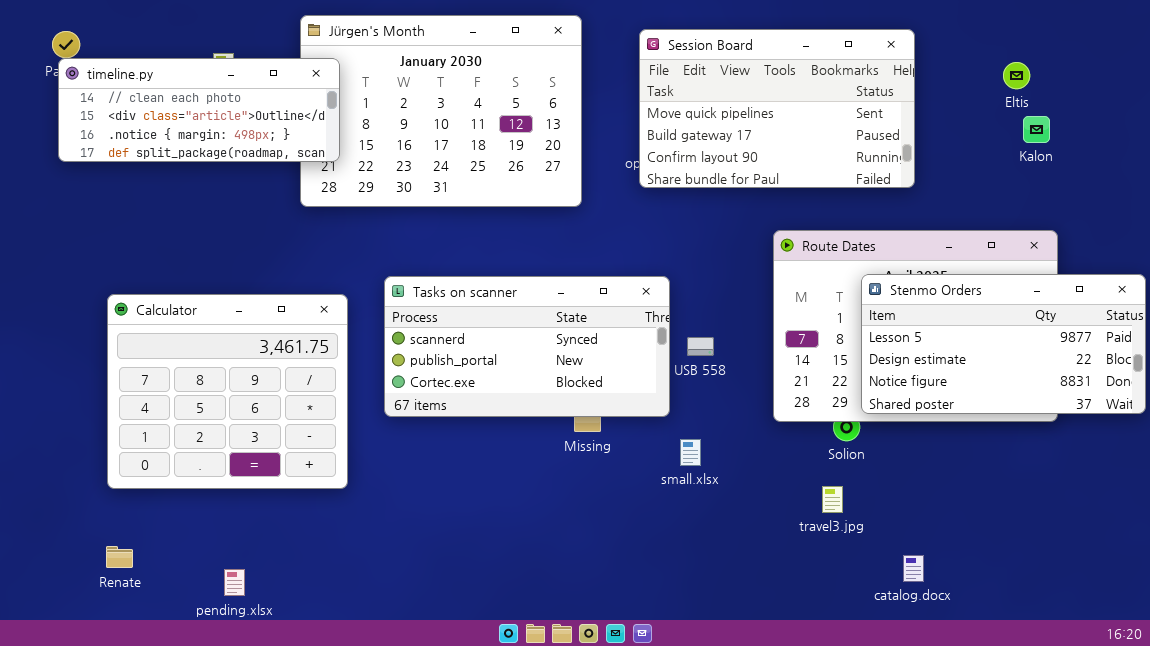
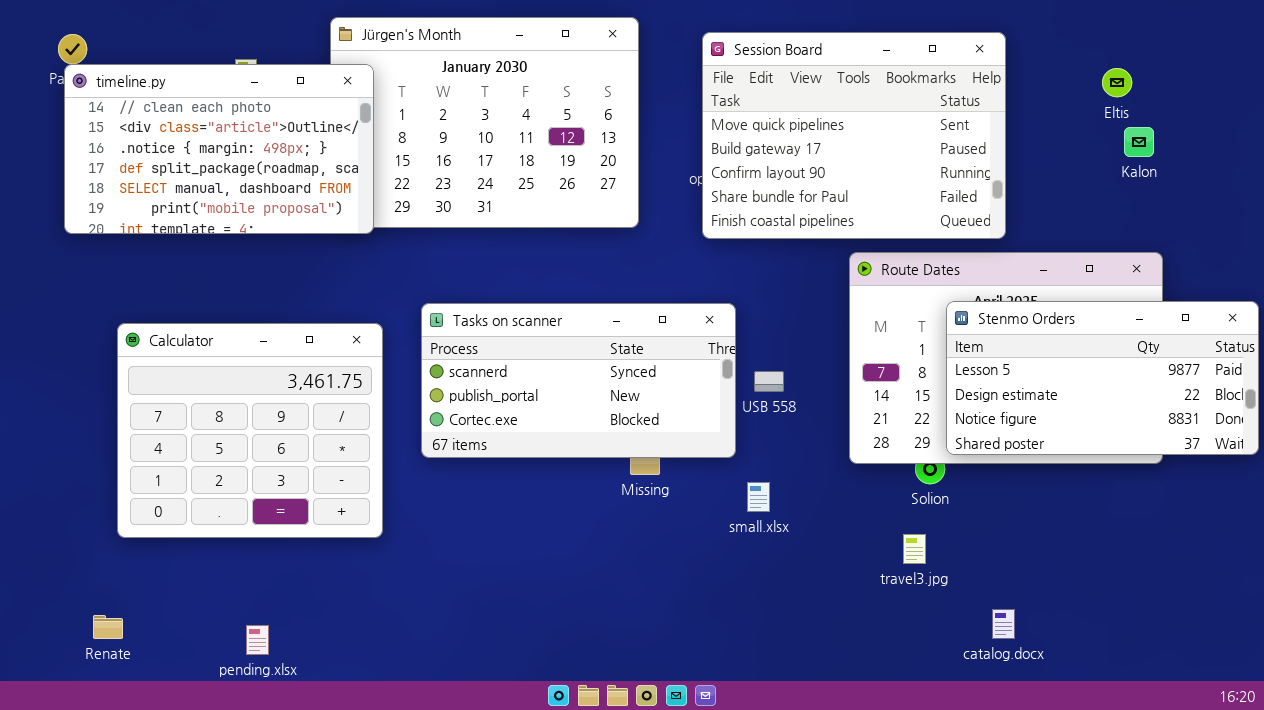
Session Board: [639,29,915,188] -> [702,32,1006,239], resized
timeline.py: [58,58,340,162] -> [64,64,374,234], resized
Renate: [106,546,133,568] -> [93,615,123,639], moved

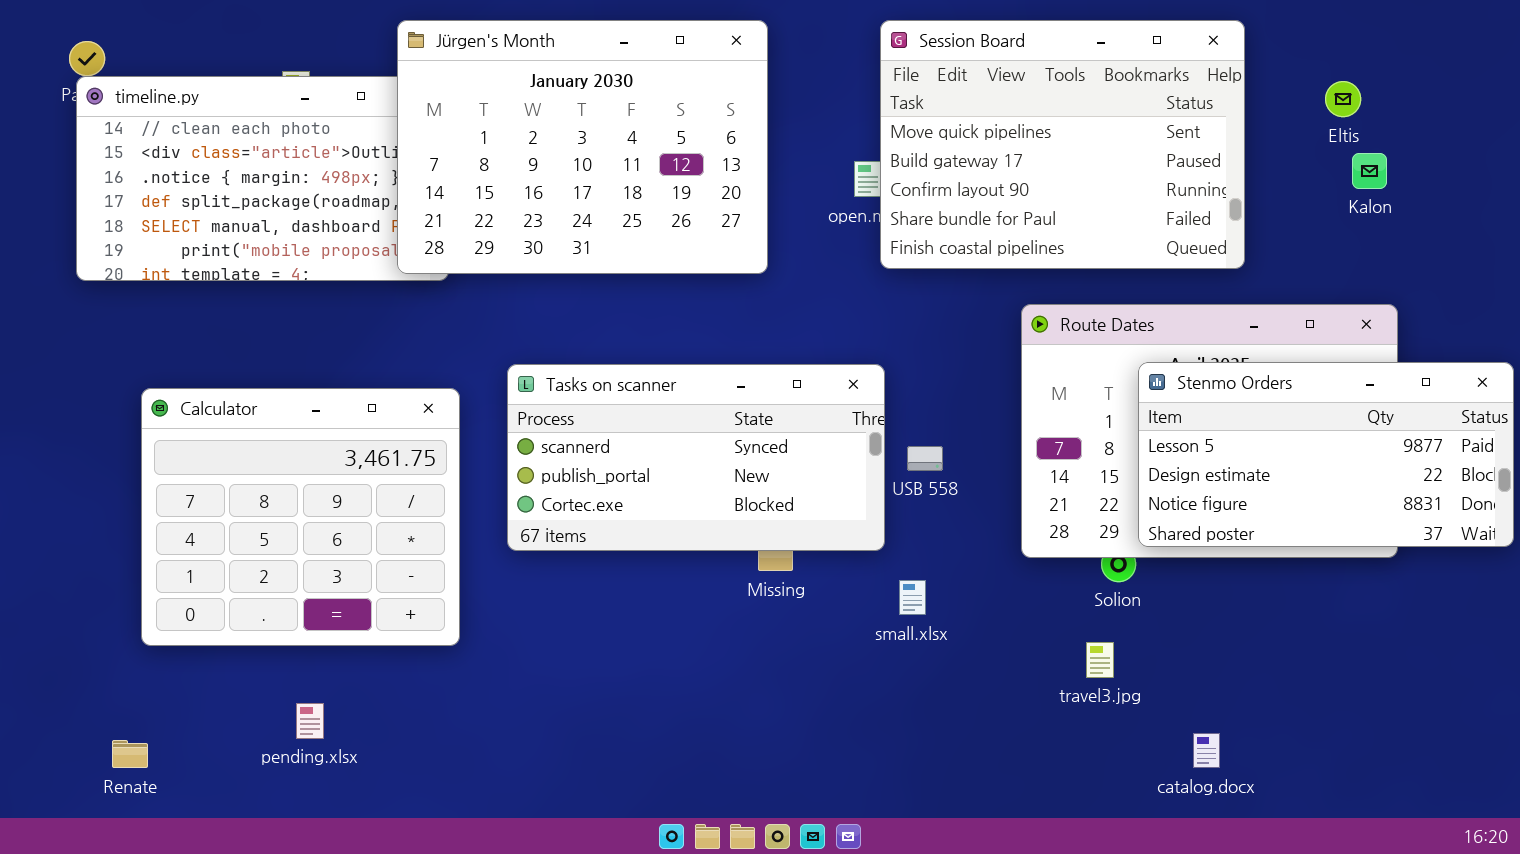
Jürgen's Month: [330,17,639,228] -> [397,20,768,274], raised
Session Board: [702,32,1006,239] -> [880,20,1245,269], moved
pending.xlsx: [246,625,269,655] -> [296,703,324,739], moved

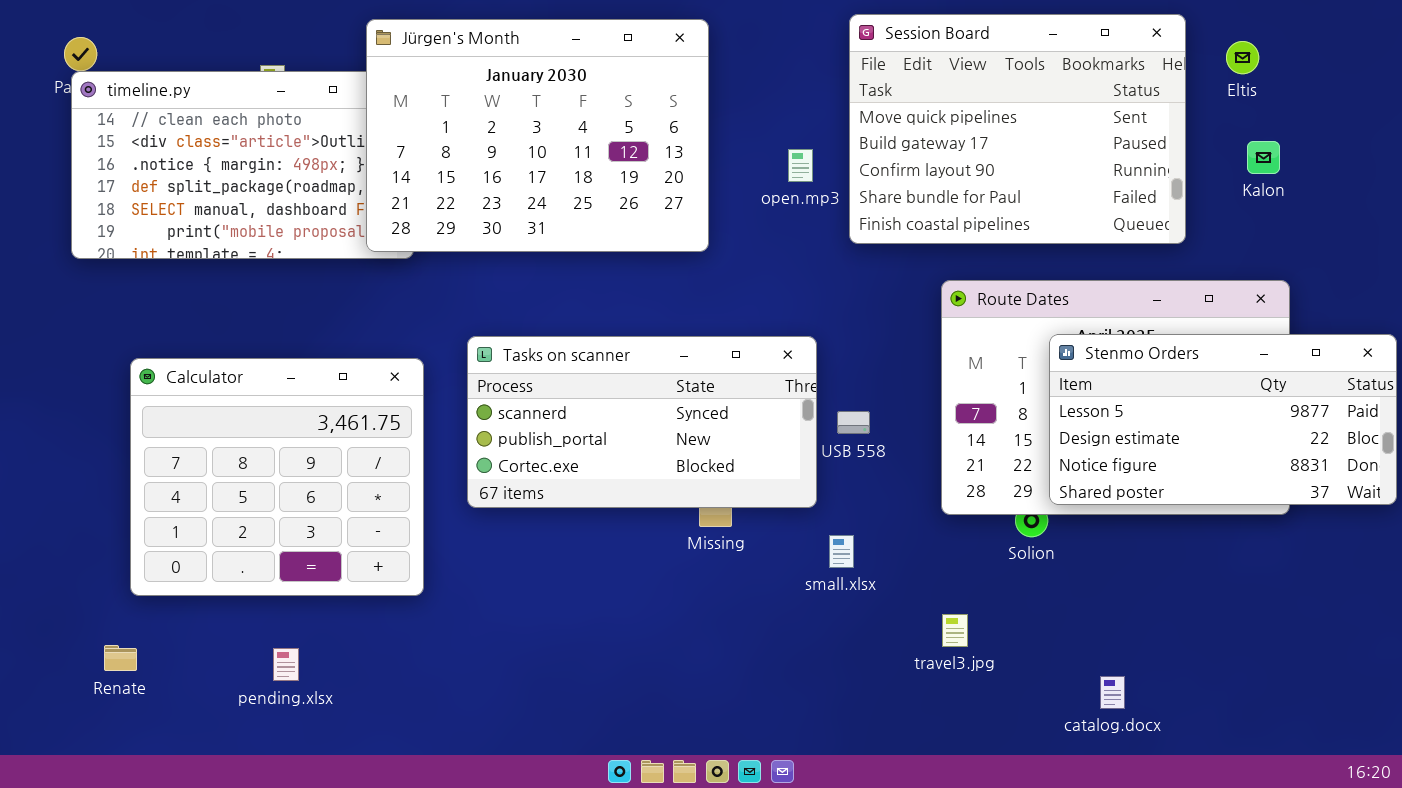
Session Board: [880,20,1245,269] -> [849,14,1186,244], moved
Eltis: [1325,81,1361,117] -> [1226,41,1259,74], moved
travel3.jpg: [1086,642,1114,678] -> [942,614,968,647], moved
Renate: [112,740,148,768] -> [104,645,137,671], moved

